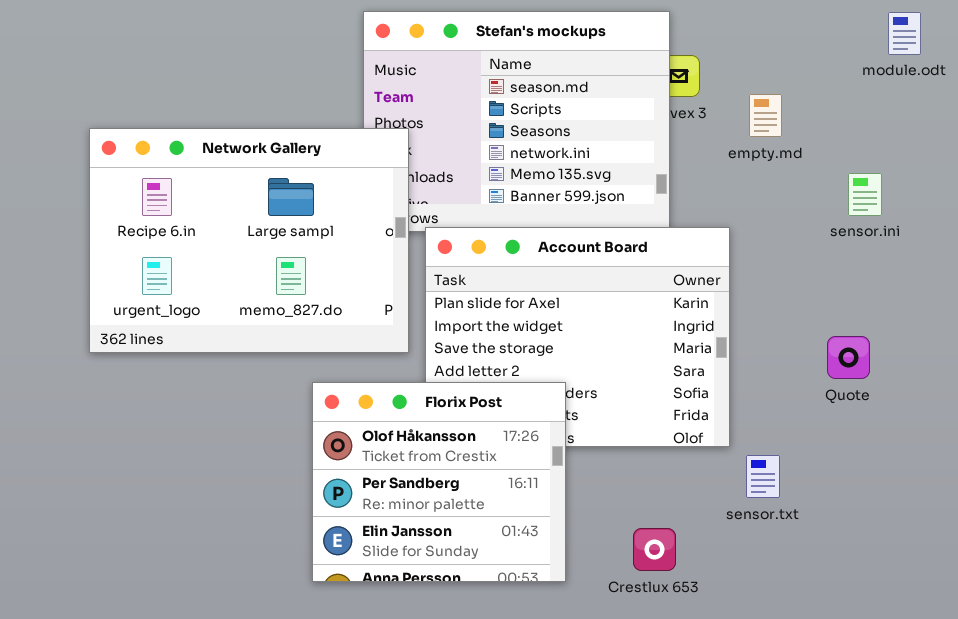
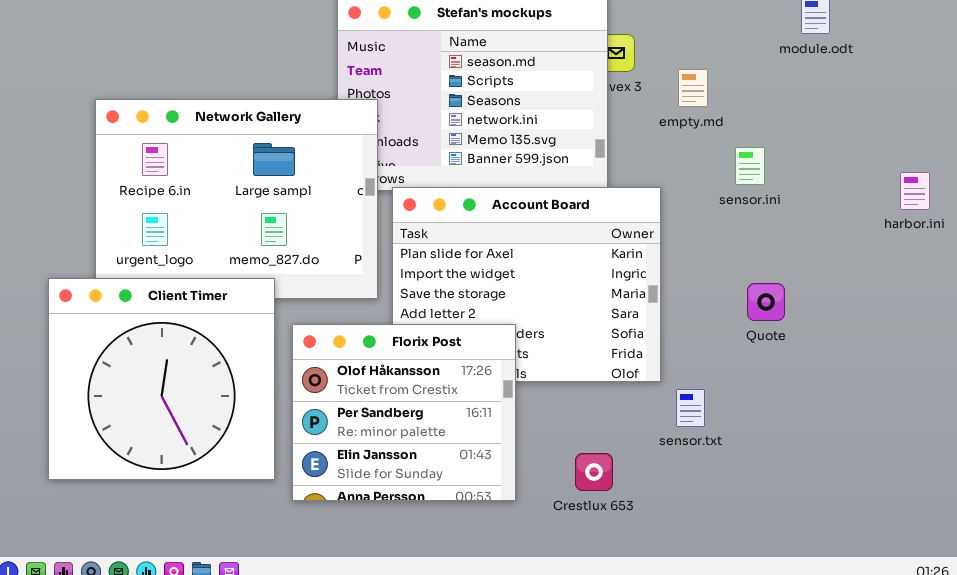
sensor.ini: [848,173,882,216] -> [735,147,765,185], moved
Client Timer: none -> [48,278,275,480], opened

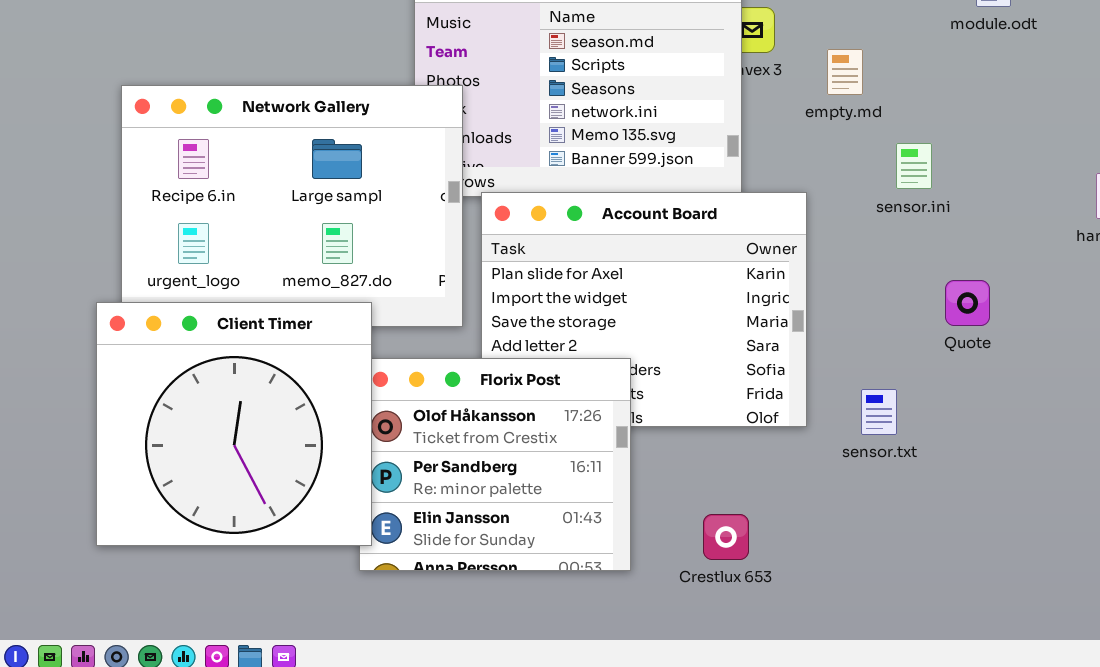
Client Timer: [48,278,275,480] -> [96,302,372,546], moved
Quote: [747,283,785,321] -> [945,280,990,326], moved
sensor.txt: [676,389,705,427] -> [861,389,897,435], moved

